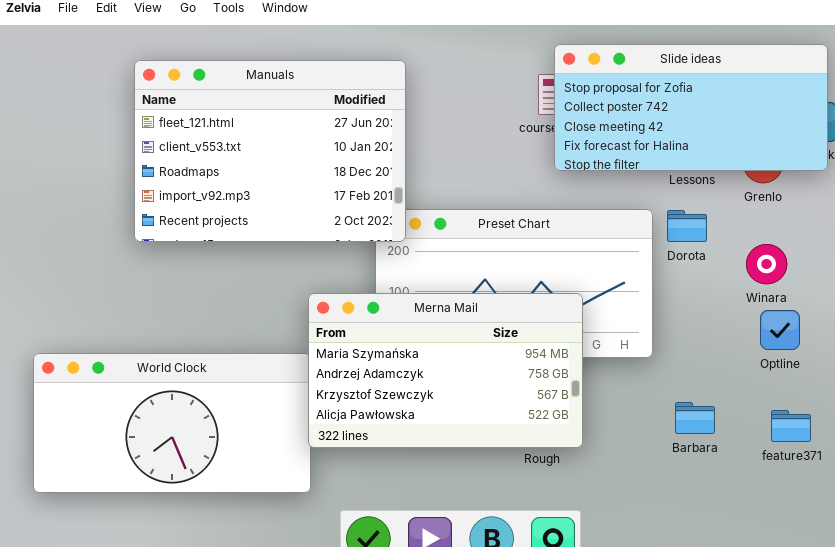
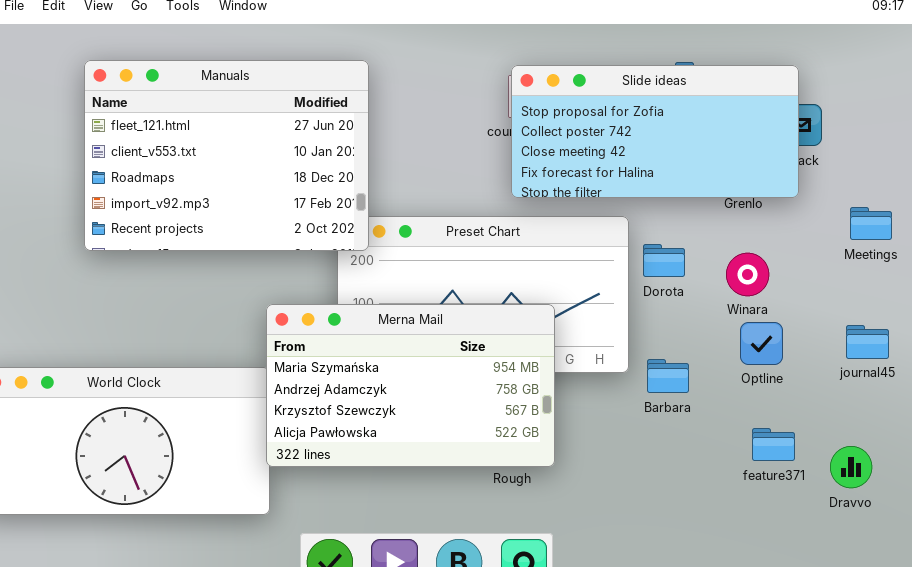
Slide ideas: [554,44,828,171] -> [511,65,799,198], moved
Dorota: [667,210,707,242] -> [643,244,685,277], moved
Barbara: [675,402,715,434] -> [647,359,689,393], moved

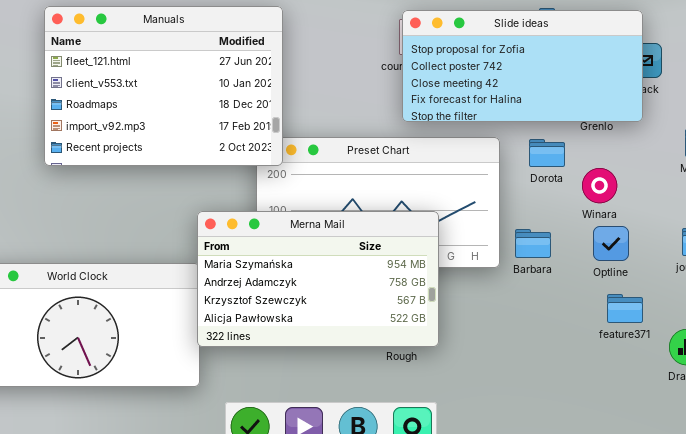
Dorota: [643,244,685,277] -> [529,139,565,167], moved
Barbara: [647,359,689,393] -> [515,229,551,258], moved
feature371: [752,428,795,461] -> [607,294,643,323], moved

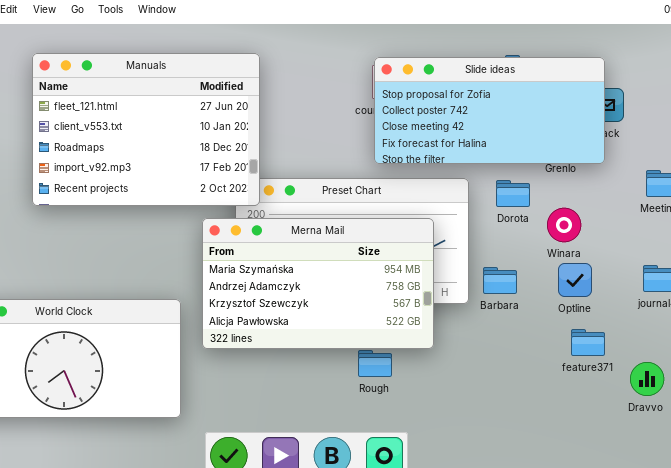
Merna Mail: [197,211,439,347] -> [202,218,434,349], moved

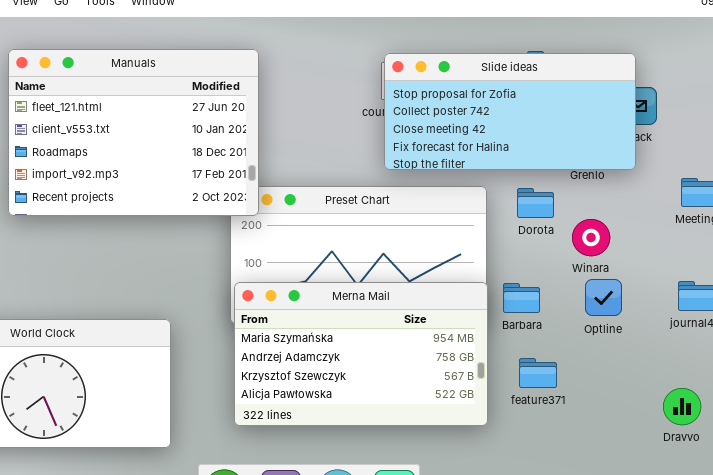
Merna Mail: [202,218,434,349] -> [234,282,488,426], moved
feature371: [571,329,605,356] -> [519,358,557,388], moved

